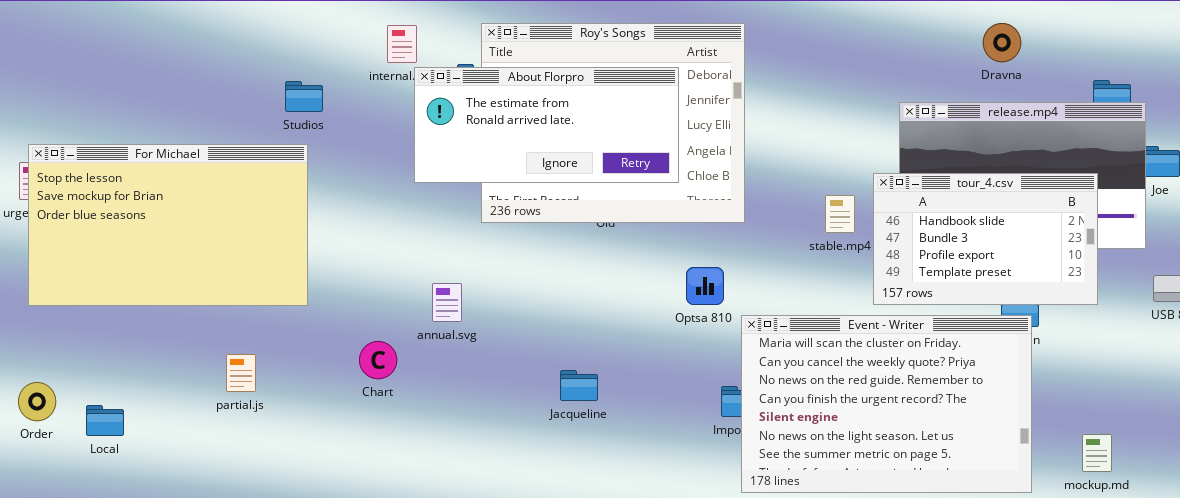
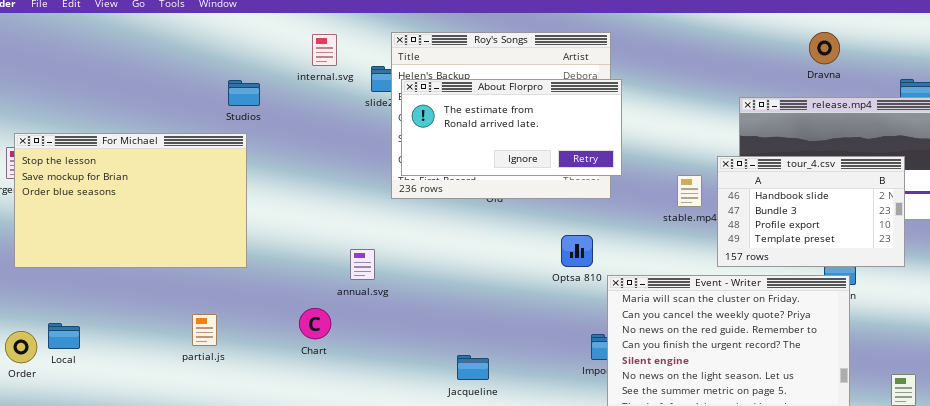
About Florpro: [414,67,679,183] -> [401,79,622,176], moved
Chart: [359,341,397,379] -> [299,308,331,339], moved
partial.js: [226,354,256,392] -> [192,314,217,346], moved
Jacqueline: [560,370,598,401] -> [457,355,489,380], moved
Local: [86,405,124,436] -> [48,323,80,349], moved

